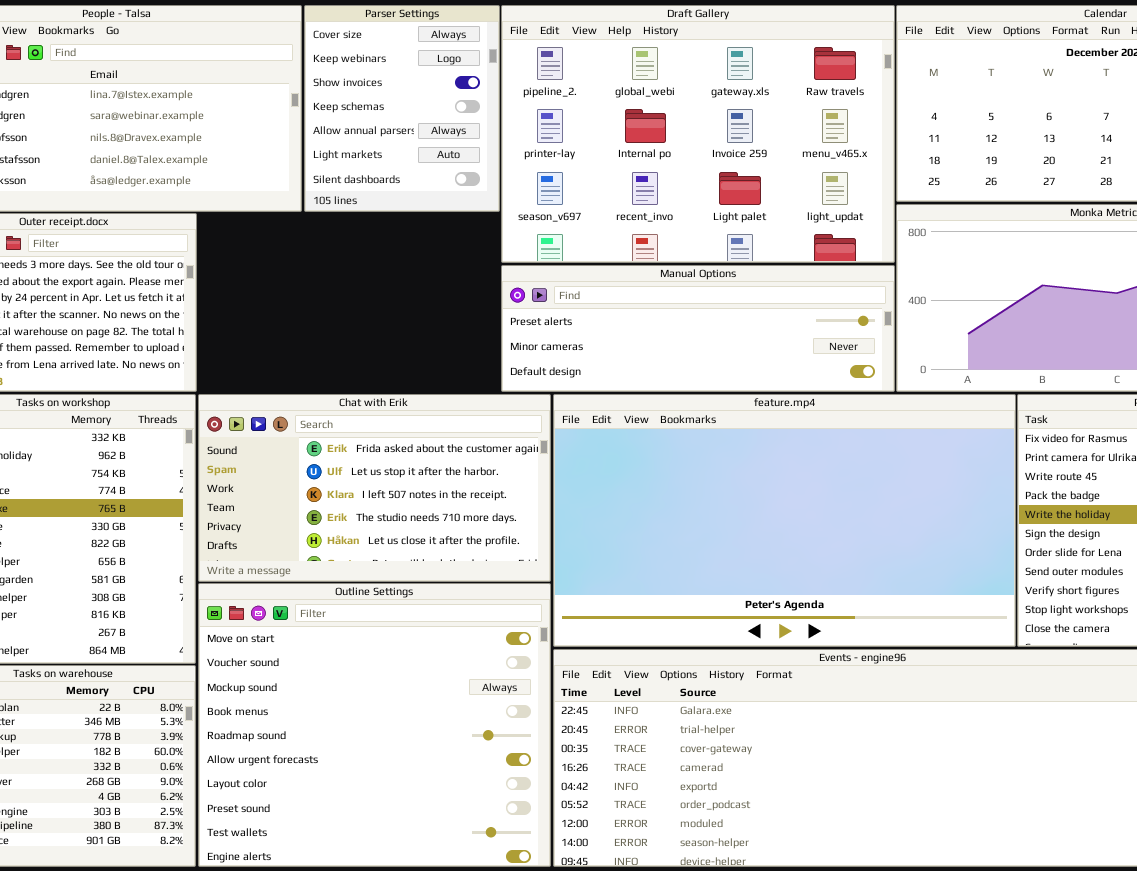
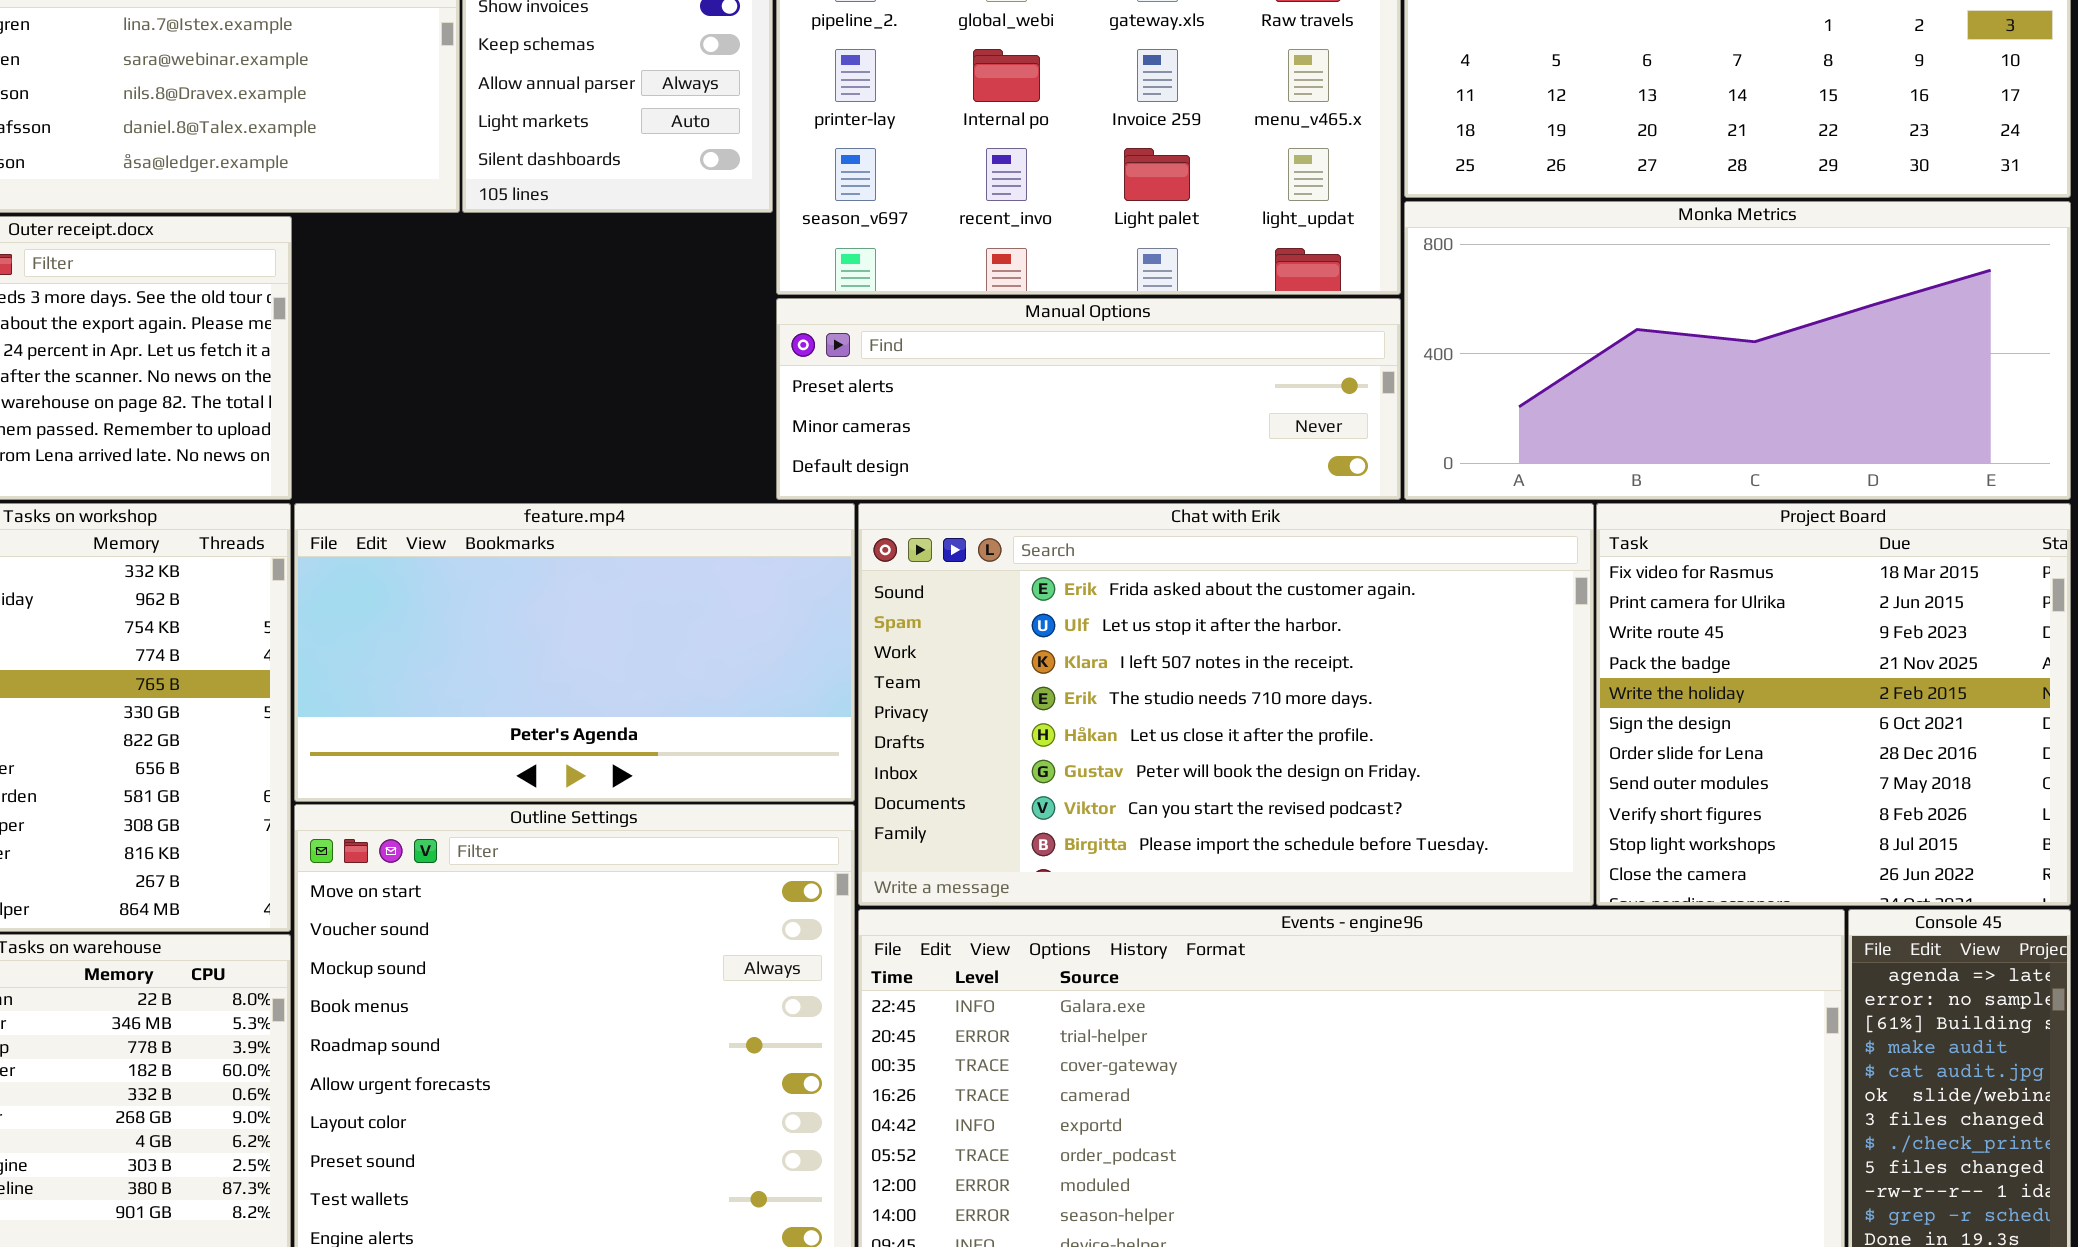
Chat with Erik: [198,394,551,582] -> [858,503,1594,906], moved, resized
feature.mp4: [553,394,1016,647] -> [294,503,855,802], moved, resized

